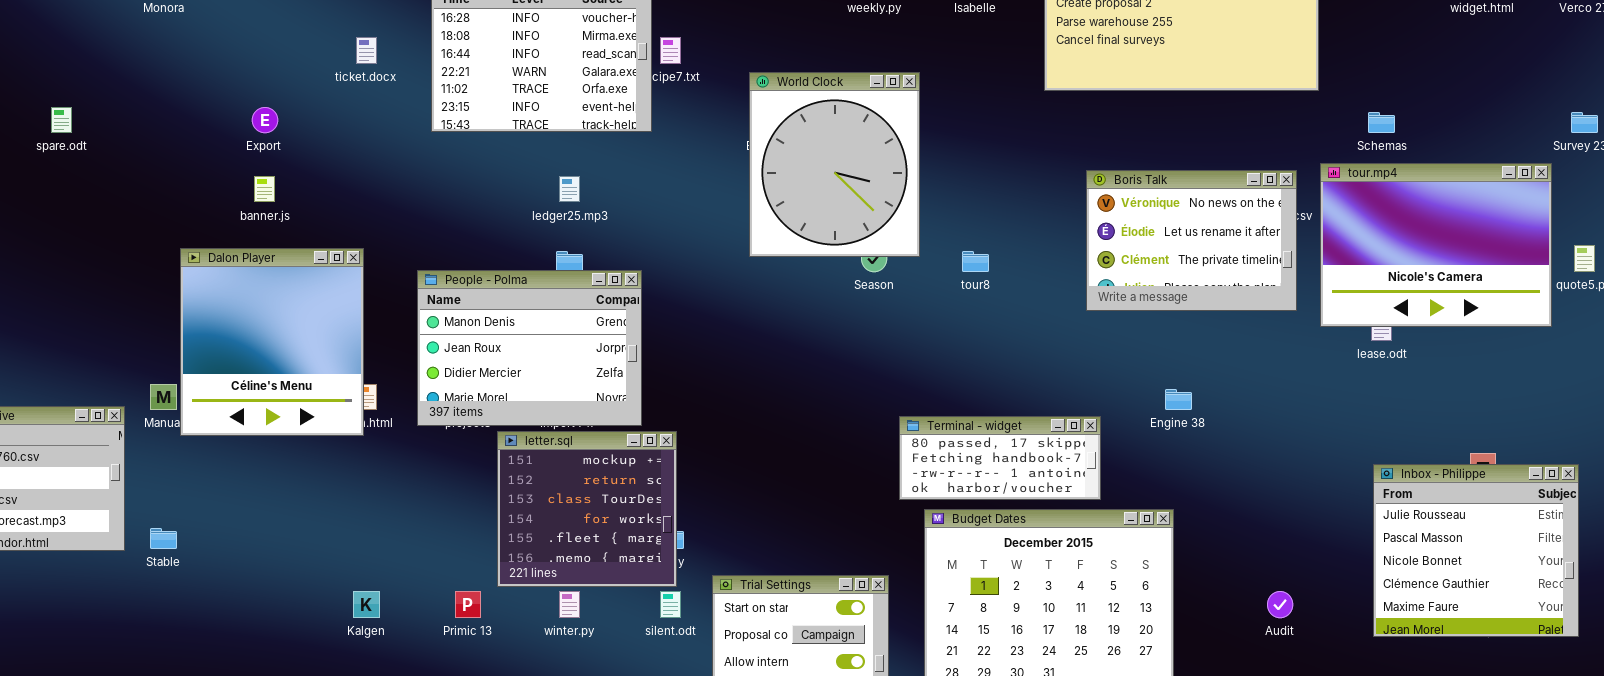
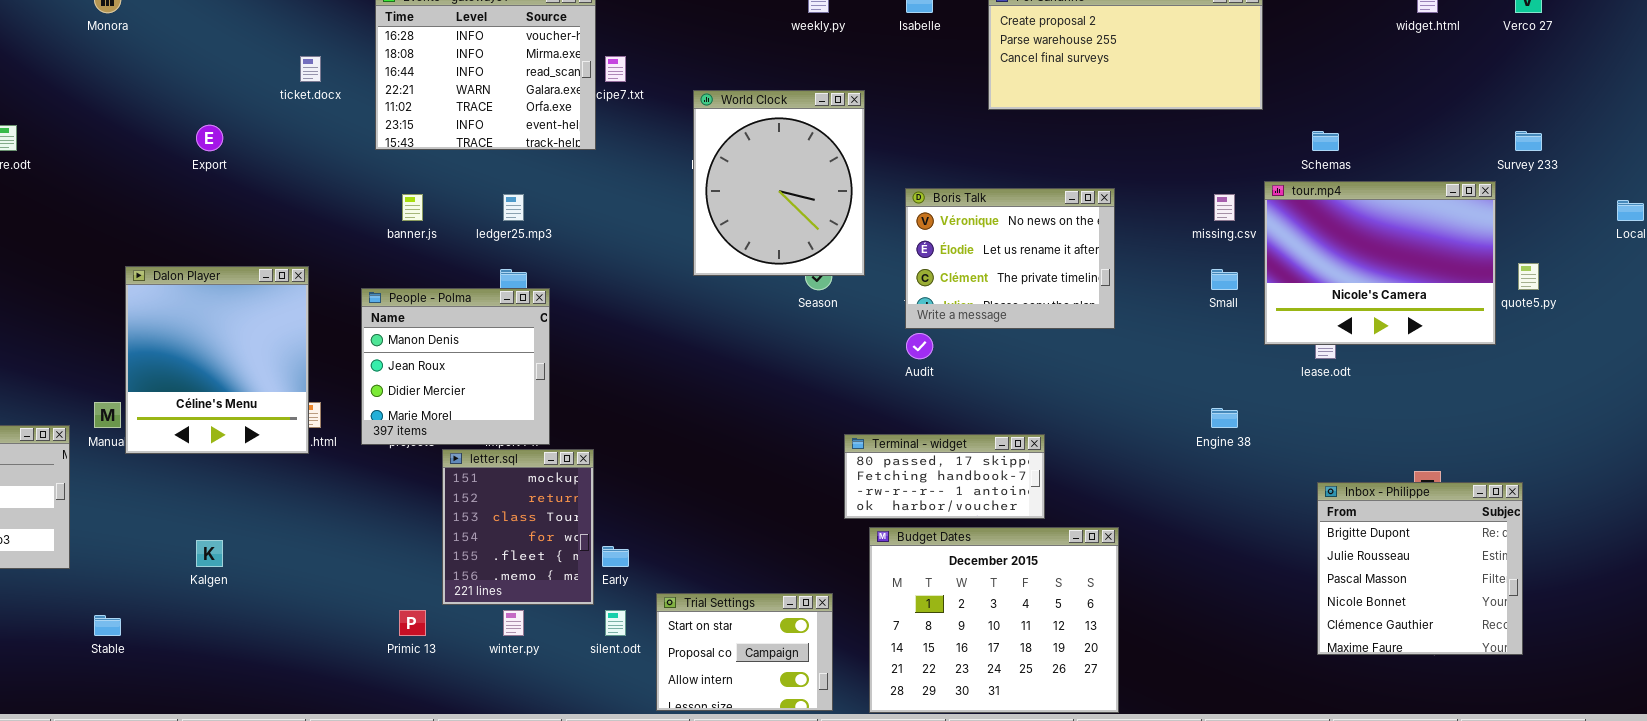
Boris Talk: [1086,170,1297,311] -> [905,188,1115,329], moved
banner.js: [254,176,275,202] -> [402,194,423,221], moved
People - Polma: [417,270,642,426] -> [361,288,550,445], resized
Engine 38: [1165,389,1192,410] -> [1211,408,1238,428], moved
letter.sql: [497,431,677,587] -> [442,449,594,605], resized
Inbox - Philippe: [1373,464,1579,637] -> [1317,482,1523,655], scrolled up 1 row
Stable: [150,528,177,549] -> [94,615,121,636], moved
Kalgen: [353,591,380,618] -> [196,540,223,567], moved
Audit: [1267,591,1293,618] -> [906,333,933,359], moved

